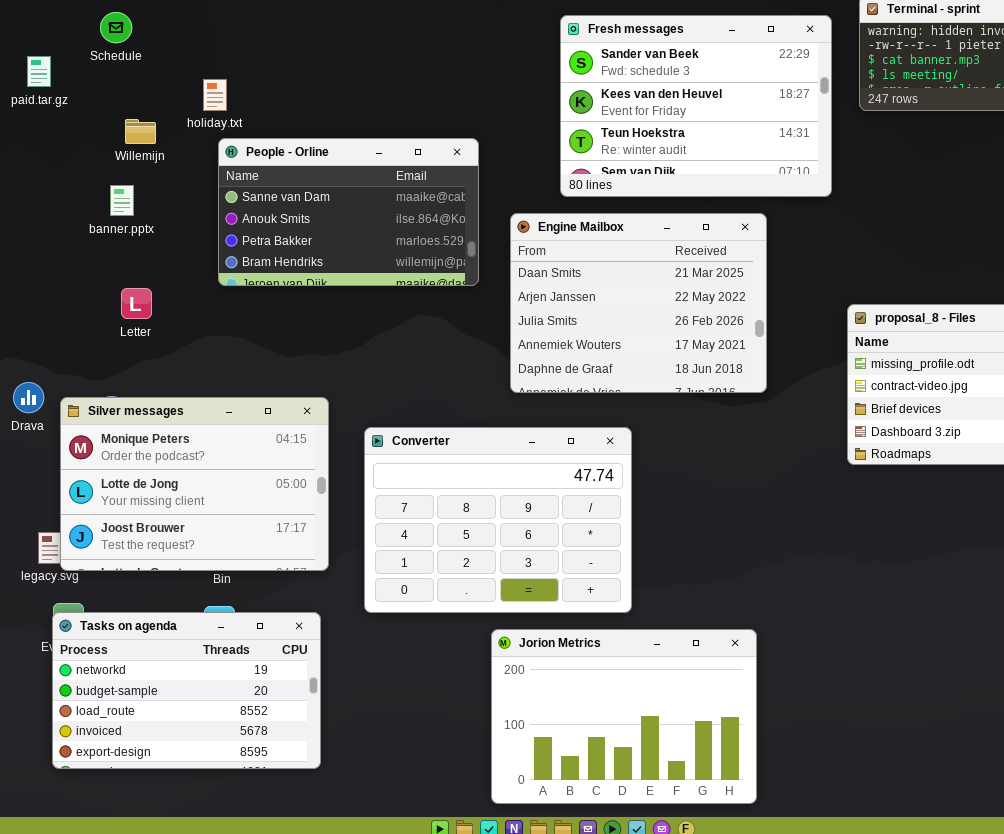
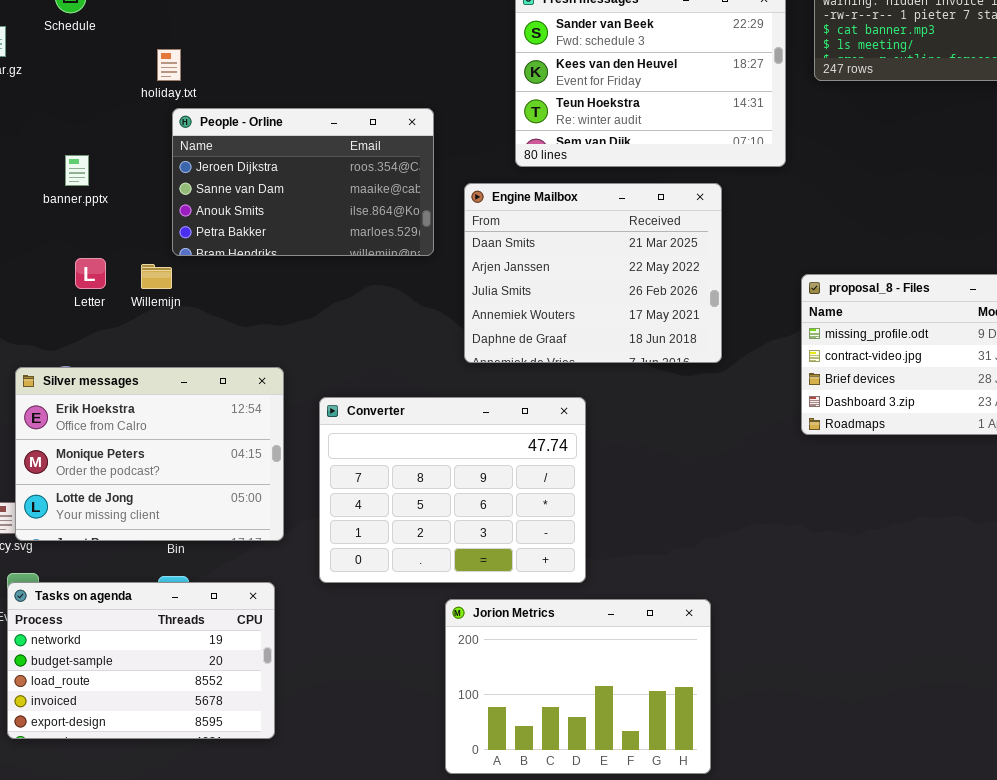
Willemijn: [125,119,156,144] -> [141,264,172,289], moved
People - Orline: [218,138,479,286] -> [172,108,434,256], scrolled up 1 row
Silver messages: [60,397,329,571] -> [15,367,284,541], scrolled up 1 row

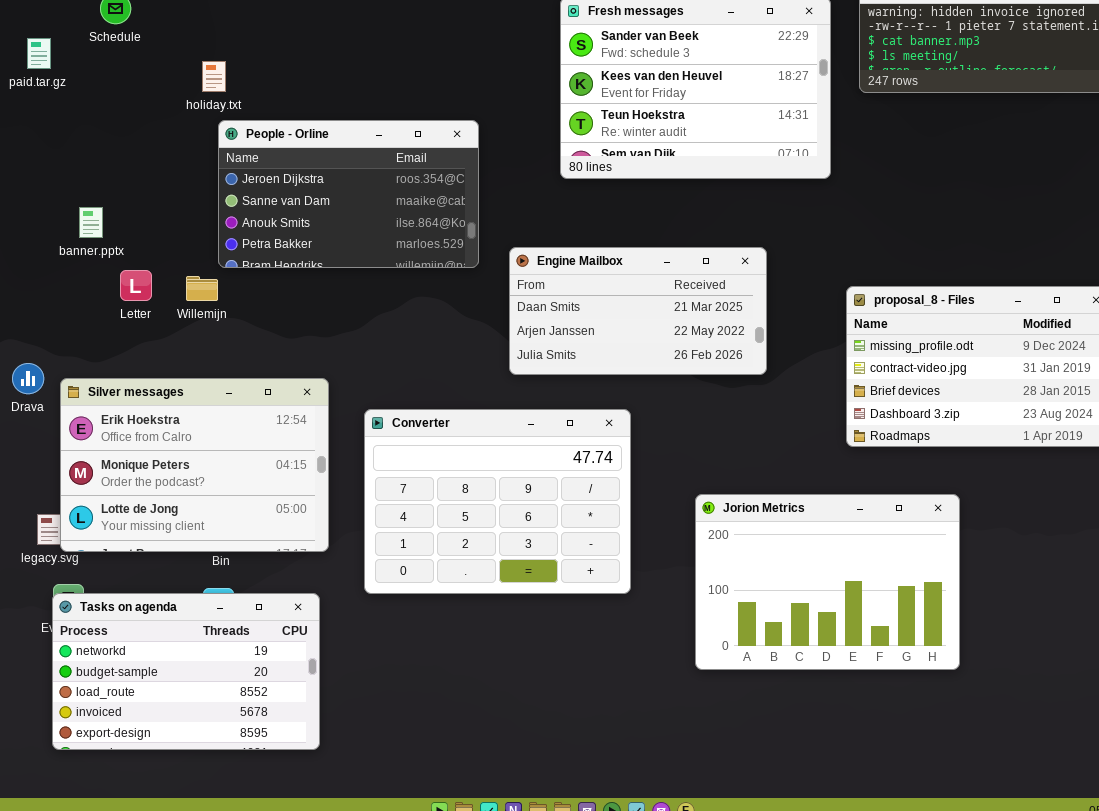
banner.pptx: [65,155,89,186] -> [79,207,103,238], moved
Engine Mailbox: [464,183,722,363] -> [509,247,767,375], resized
Jorion Metrics: [445,599,711,774] -> [695,494,960,670], moved

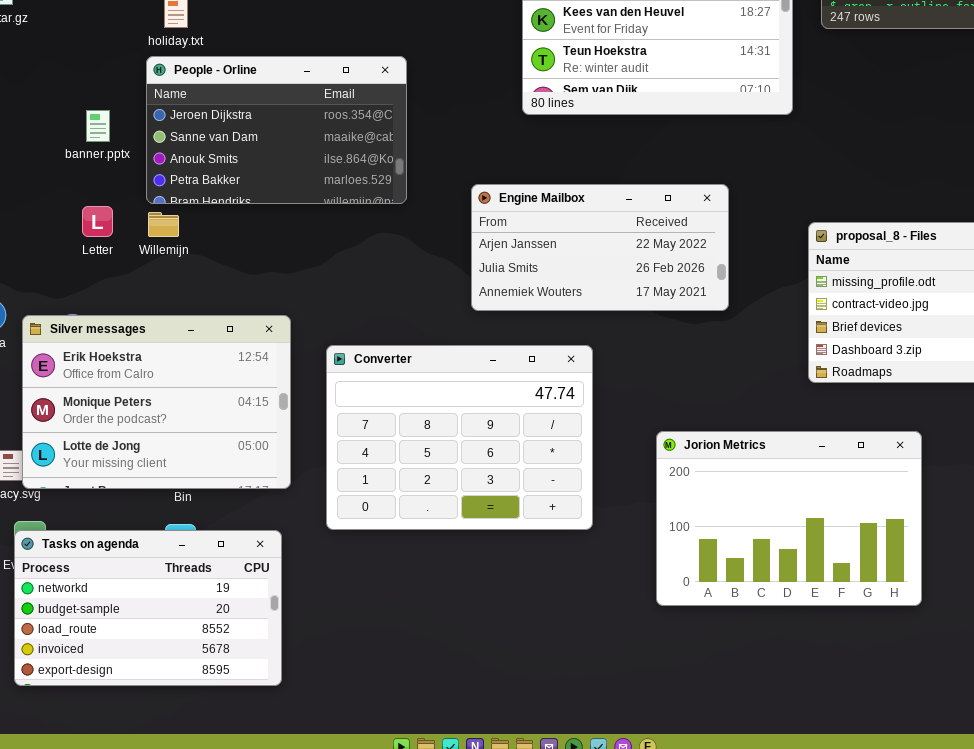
People - Orline: [218,120,479,268] -> [146,56,407,204], moved
banner.pptx: [79,207,103,238] -> [86,110,110,142], moved
Engine Mailbox: [509,247,767,375] -> [471,184,729,311], scrolled down 1 row

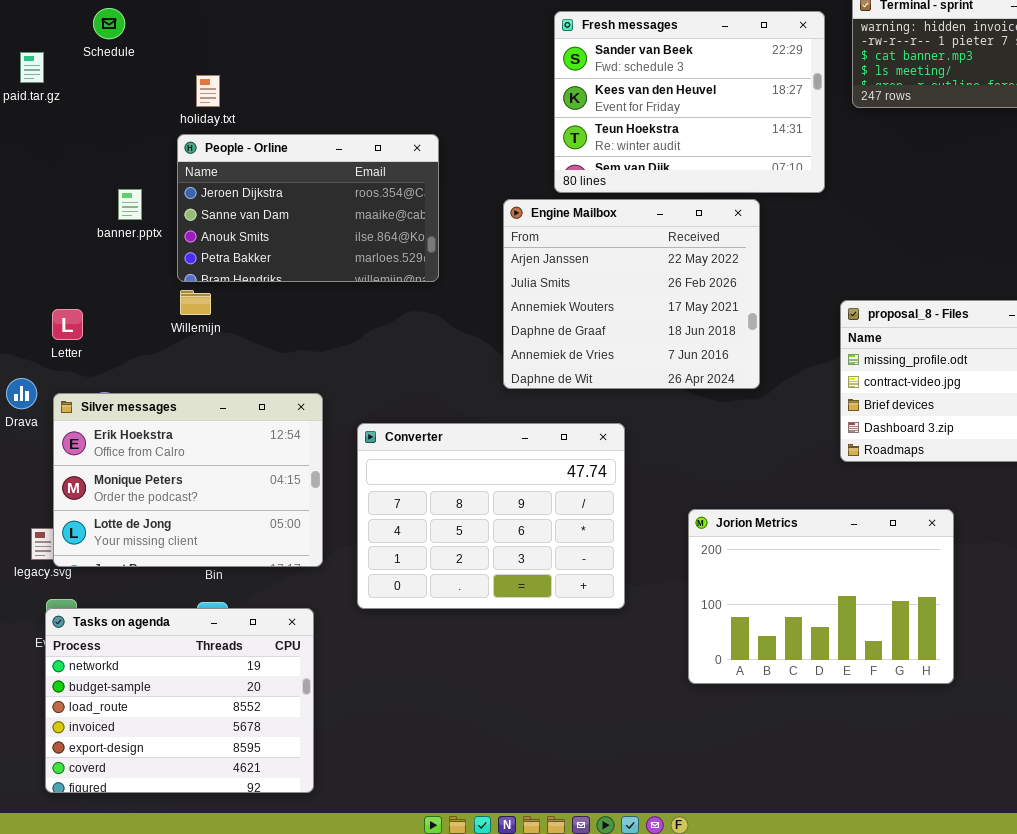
Engine Mailbox: [471,184,729,311] -> [503,199,760,389], resized
Letter: [82,206,113,237] -> [52,309,83,340], moved
Tasks on agenda: [14,530,282,686] -> [45,608,314,793], resized

